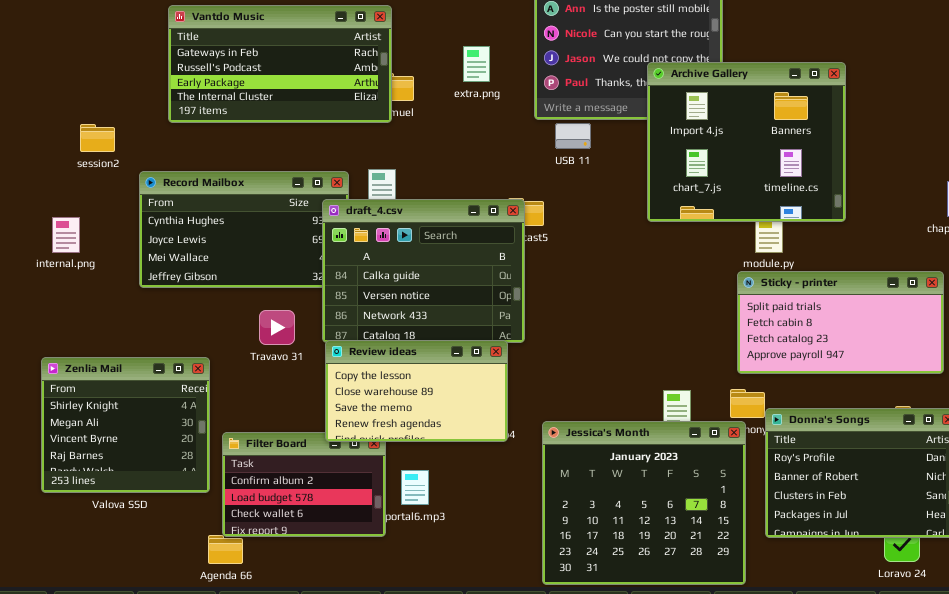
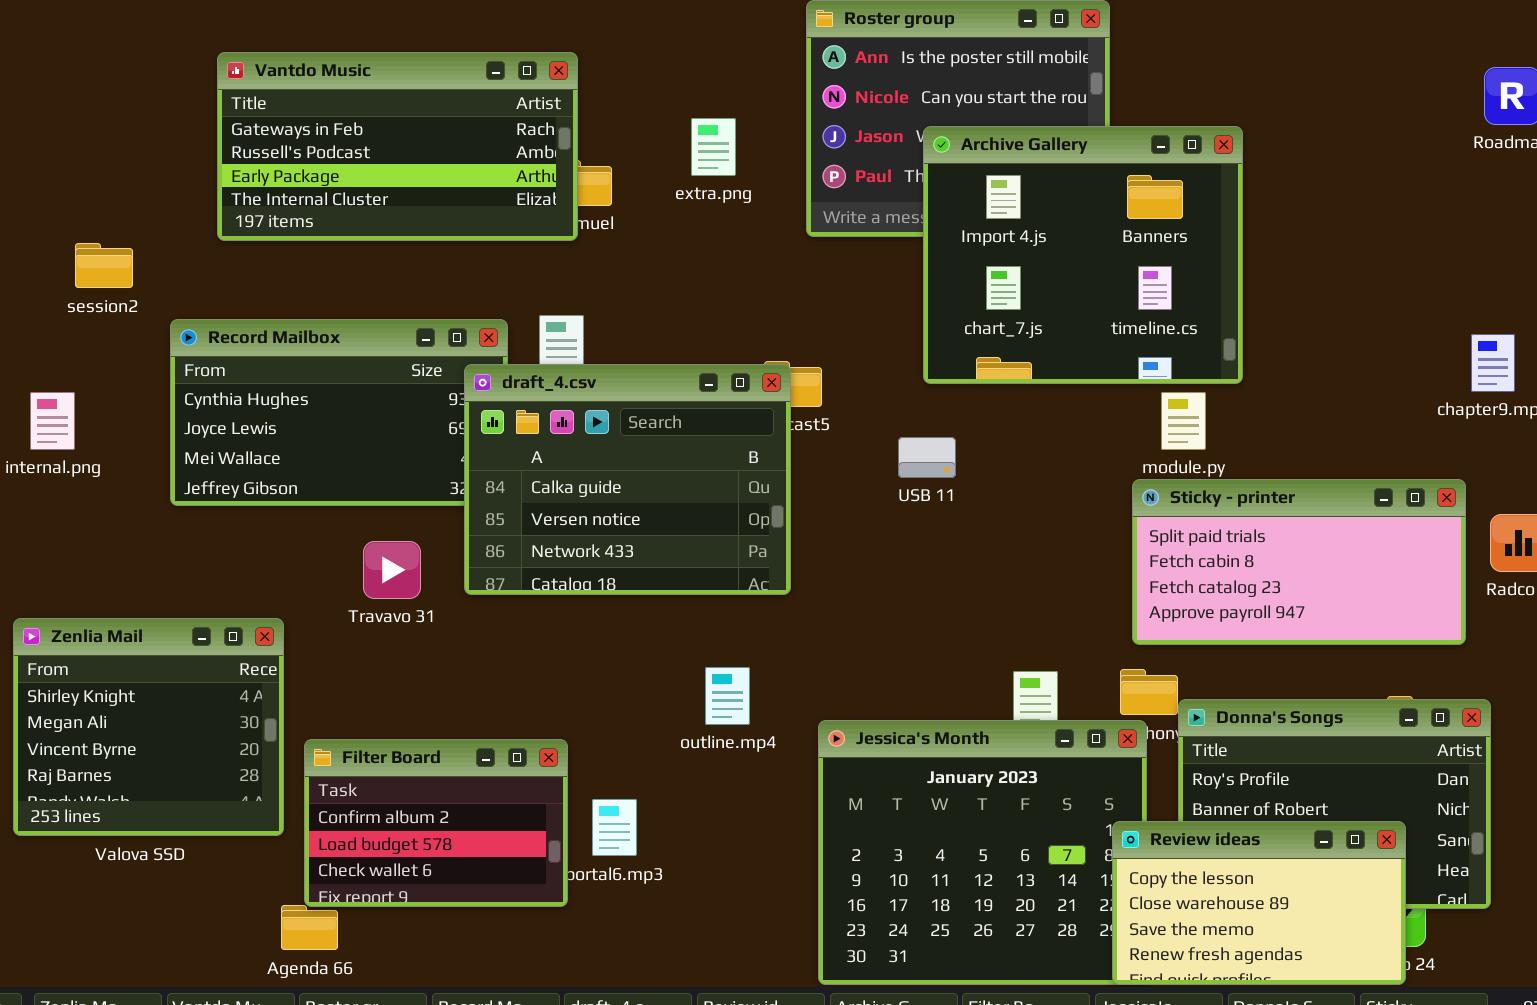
Archive Gallery: [647,62,846,222] -> [923,126,1243,384], moved
USB 11: [555,123,591,149] -> [898,437,956,478], moved
Review ideas: [325,340,508,442] -> [1112,821,1406,985], moved

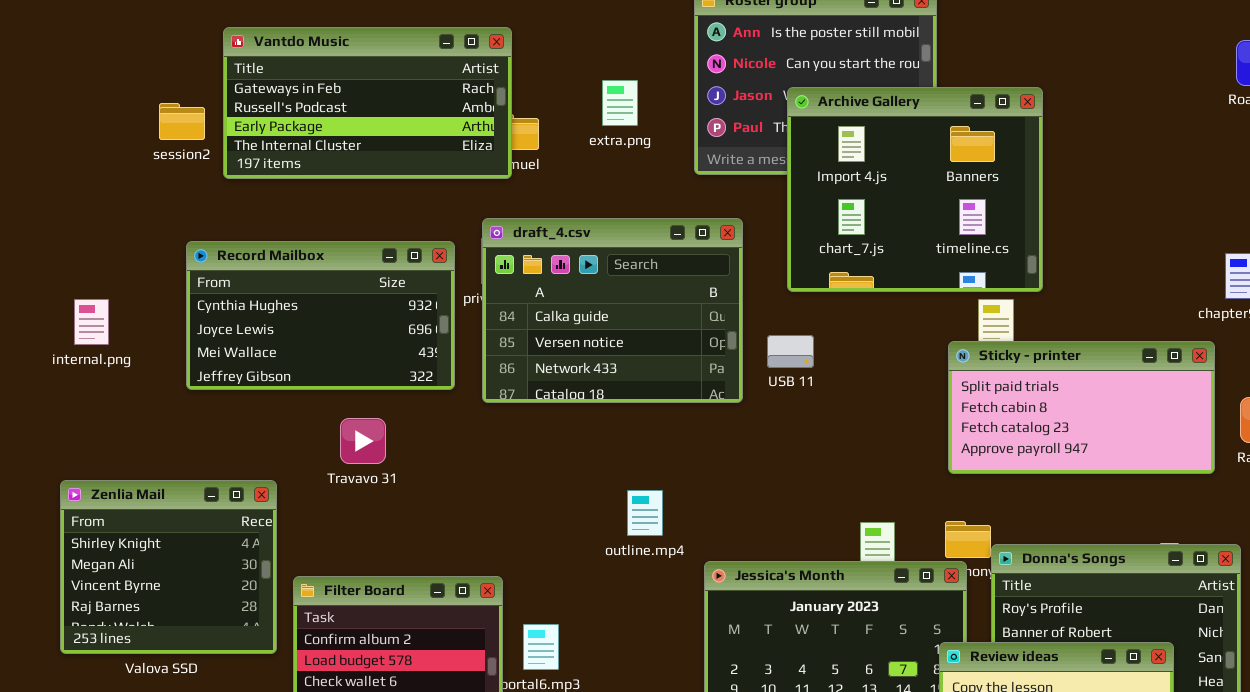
session2: [75,243,133,288] -> [159,103,205,140], moved
draft_4.csv: [464,364,791,595] -> [482,218,743,403], moved
Sticky - printer: [1132,479,1466,645] -> [948,341,1215,474], moved
outline.mp4: [705,667,750,725] -> [627,490,663,536], moved

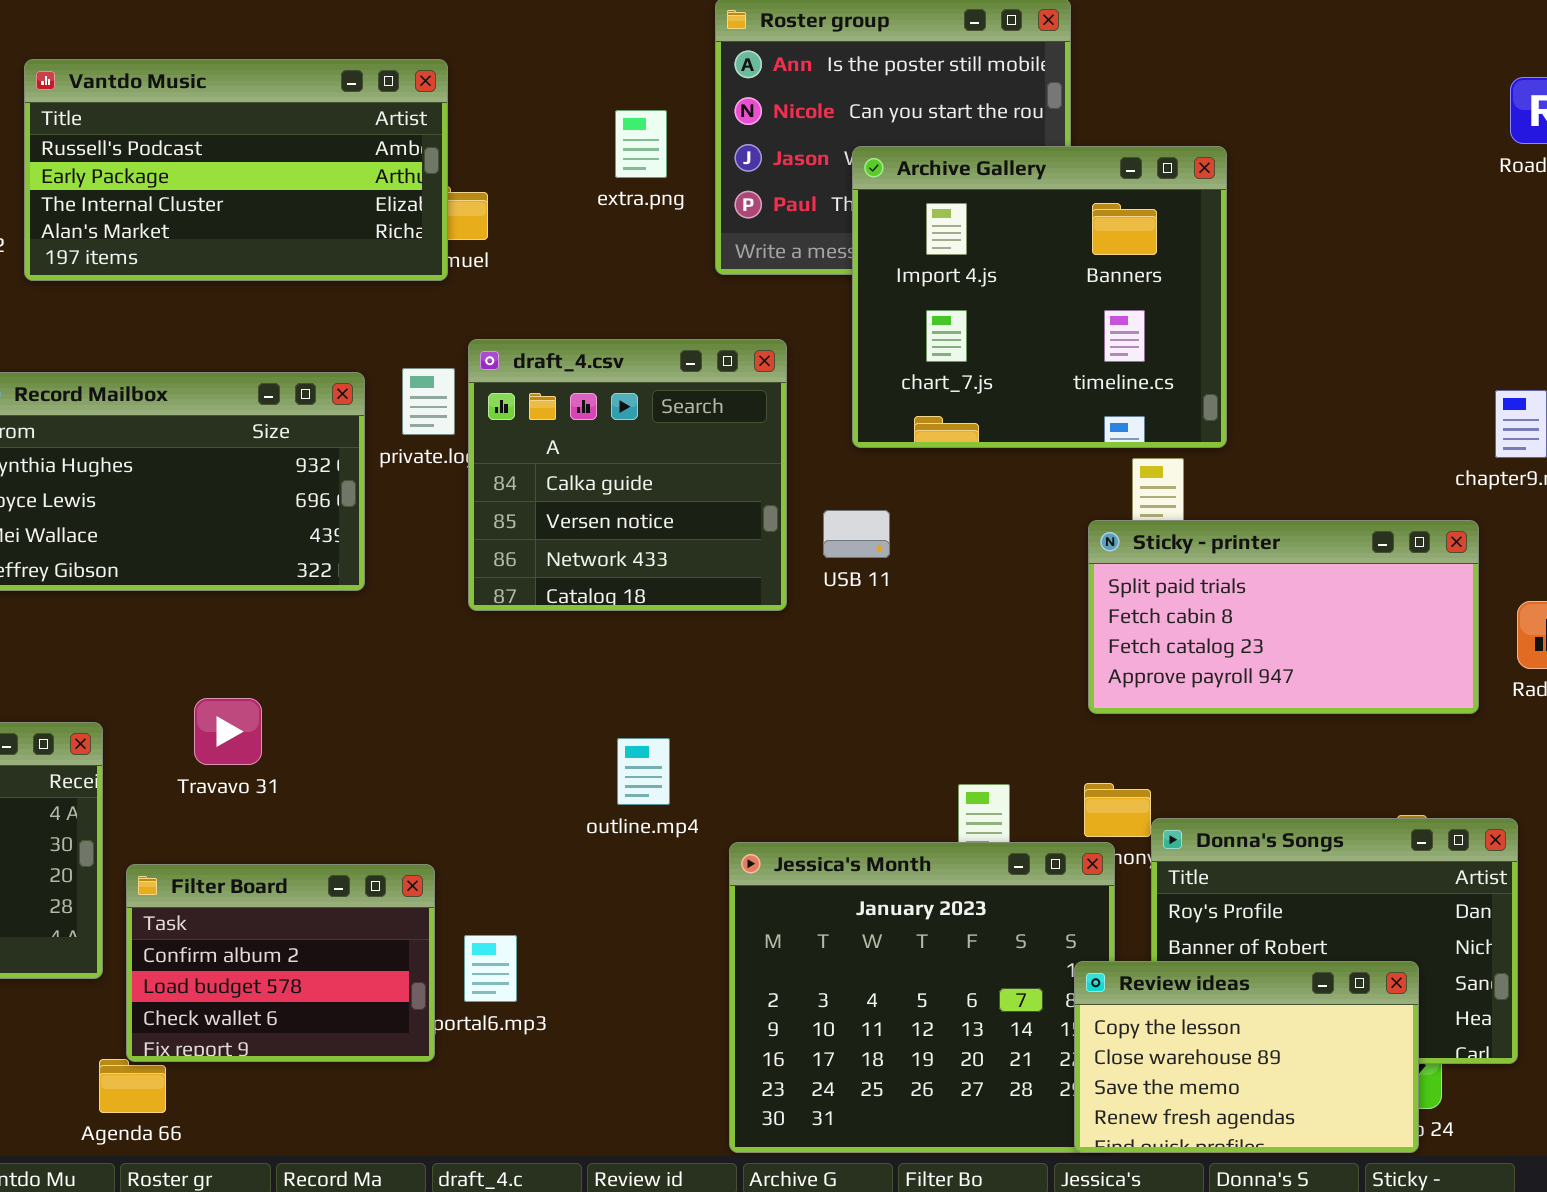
Vantdo Music: [223,27,512,179] -> [24,59,448,281], scrolled down 1 row
extra.png: [602,80,638,126] -> [615,110,667,178], moved
draft_4.csv: [482,218,743,403] -> [468,339,787,611], resized
Travavo 31: [340,418,386,464] -> [194,698,262,765], moved

